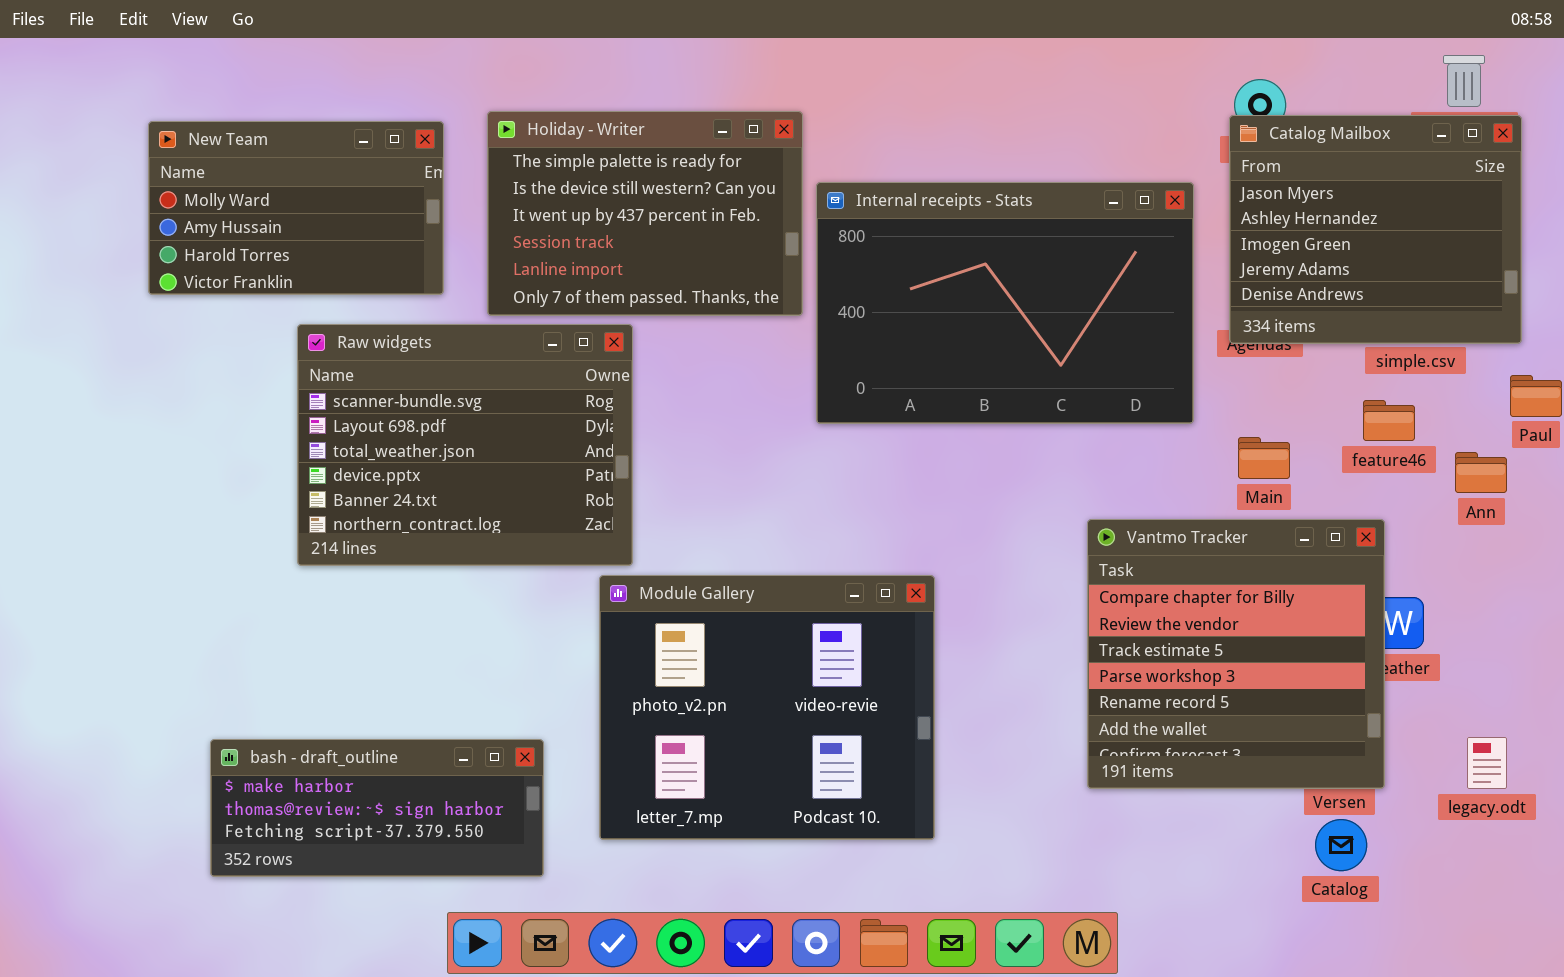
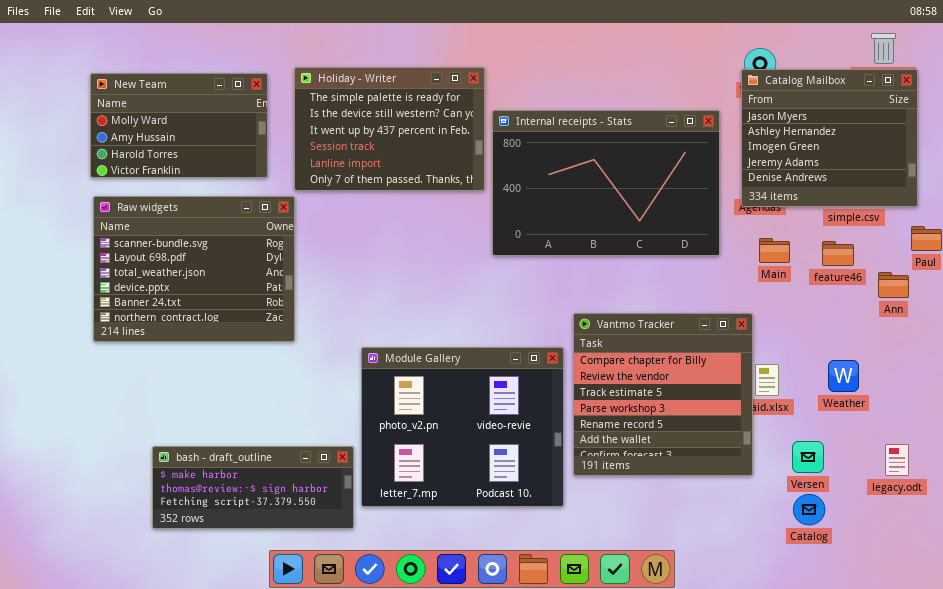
Raw widgets: [297,324,633,566] -> [93,196,295,342], moved
Main: [1238,437,1290,479] -> [759,238,790,263], moved
Vantmo Tracker: [1087,519,1385,789] -> [573,313,753,476], moved
bash - draft_outline: [210,739,544,877] -> [152,446,354,529], moved

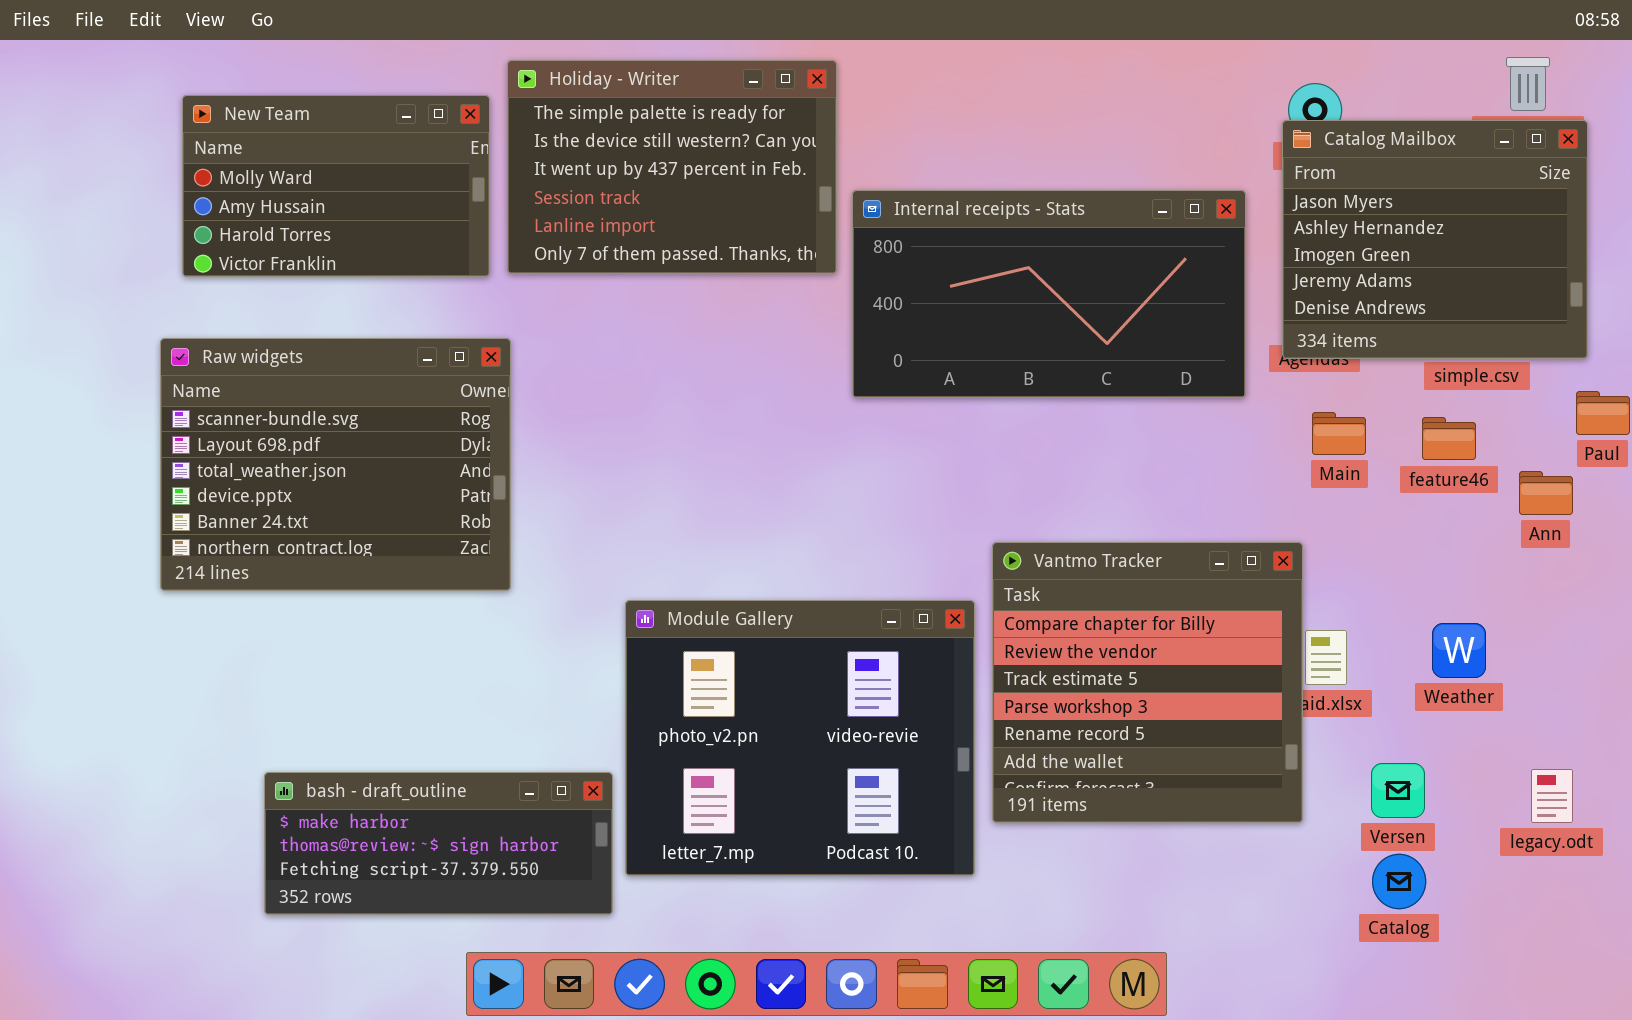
Holiday - Writer: [294,67,485,191] -> [507,60,837,274], moved
New Team: [90,73,268,178] -> [182,95,490,277], moved
Internal receipts - Stats: [492,110,720,256] -> [852,190,1246,398], resized

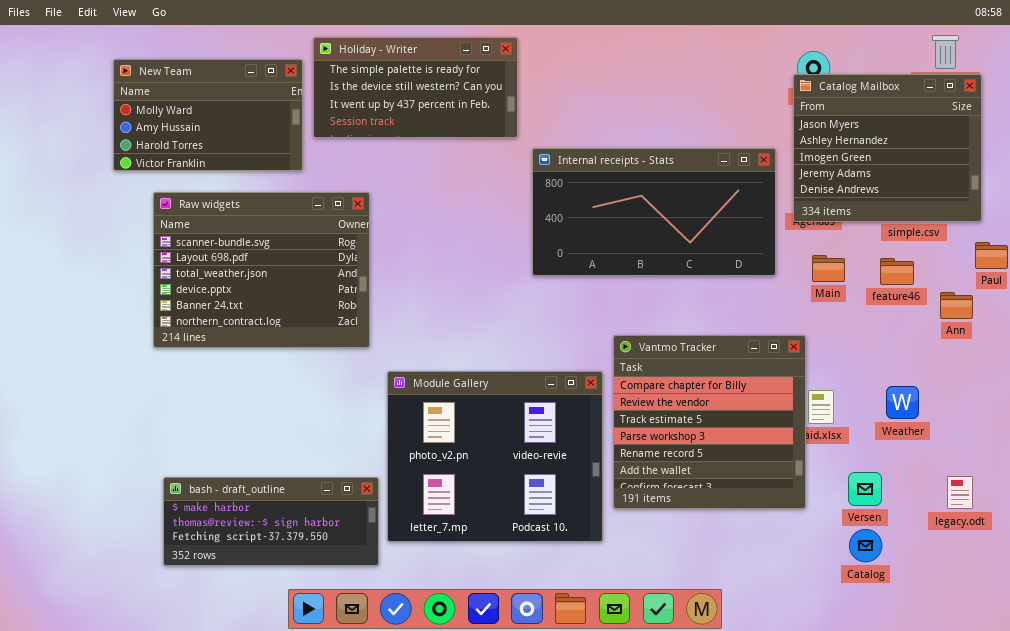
Holiday - Writer: [507,60,837,274] -> [313,37,518,138], resized
Internal receipts - Stats: [852,190,1246,398] -> [532,148,776,276], moved
Raw widgets: [160,338,511,591] -> [153,192,370,348], moved

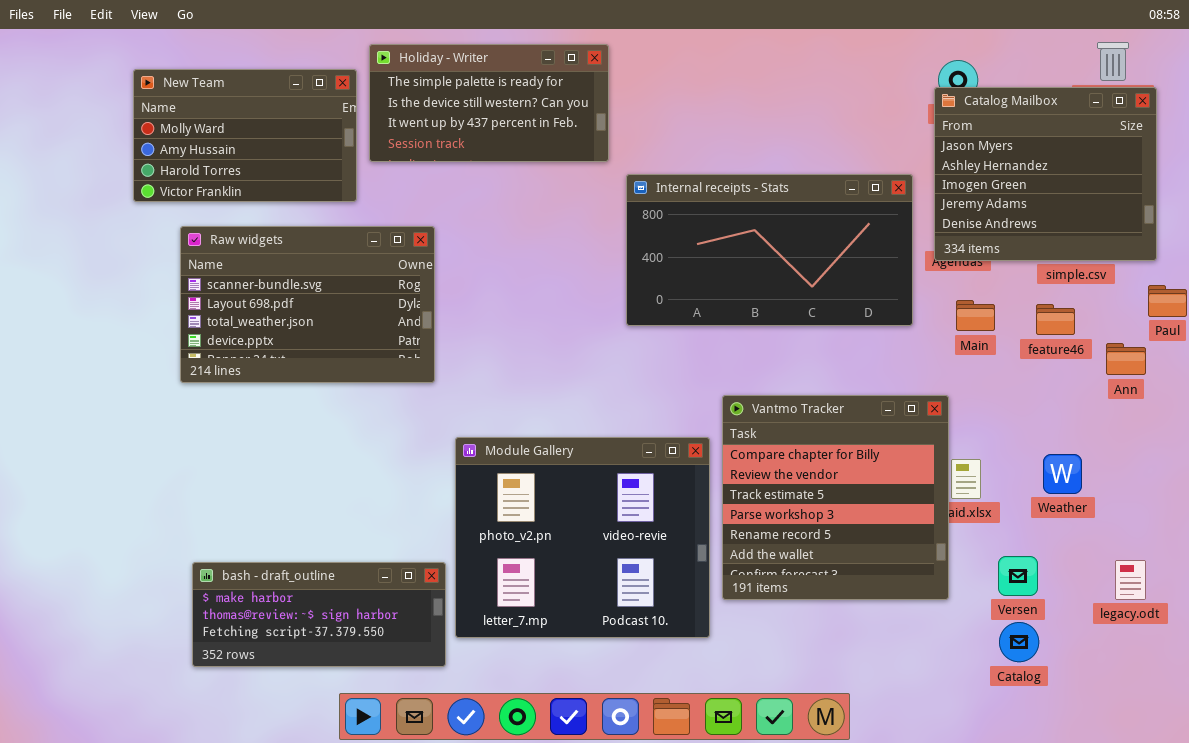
Raw widgets: [153,192,370,348] -> [180,226,435,383], resized

